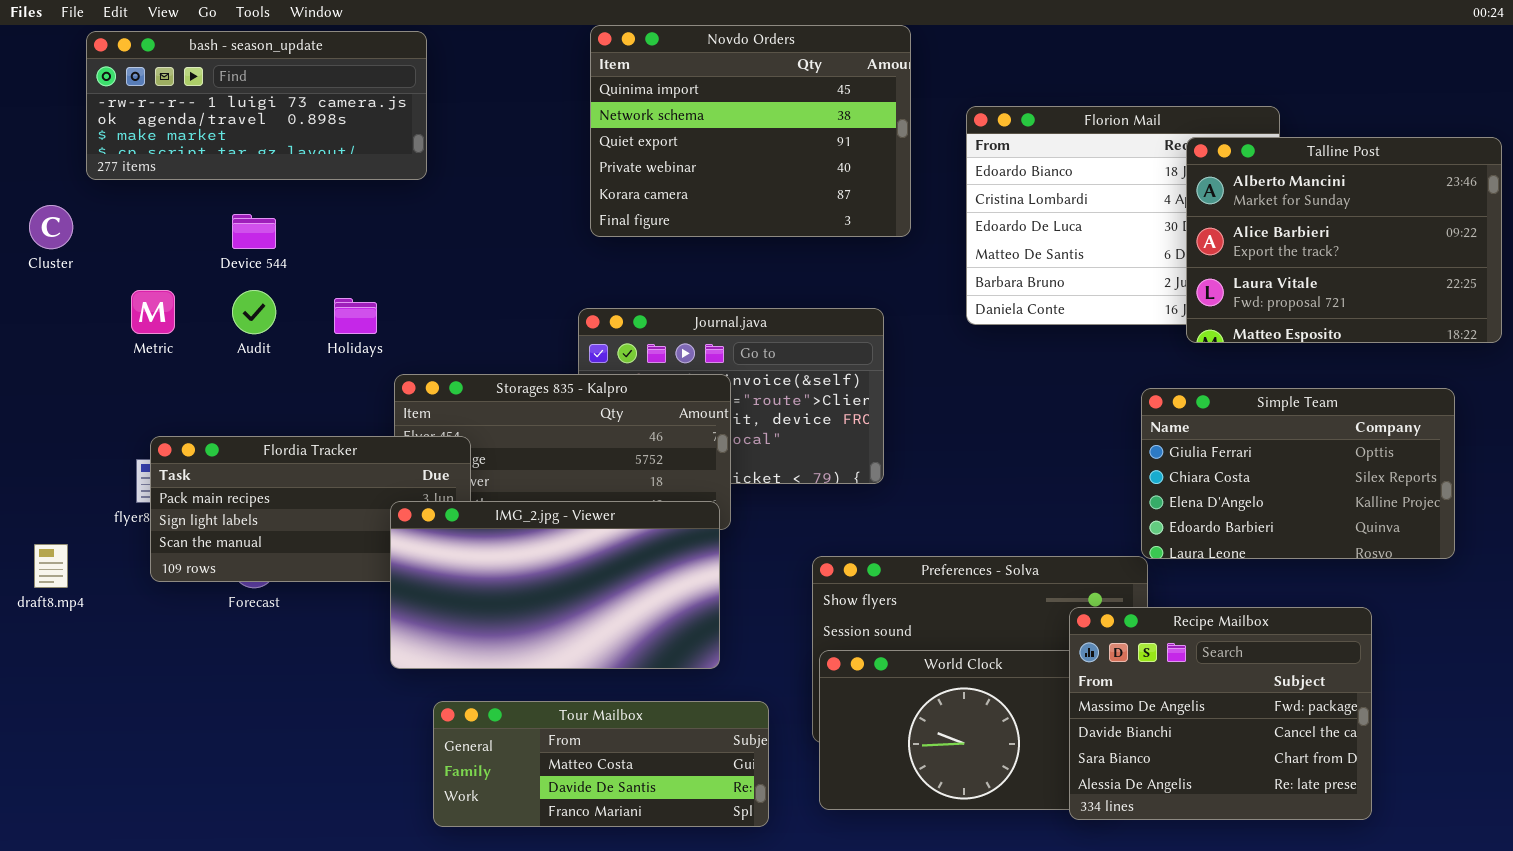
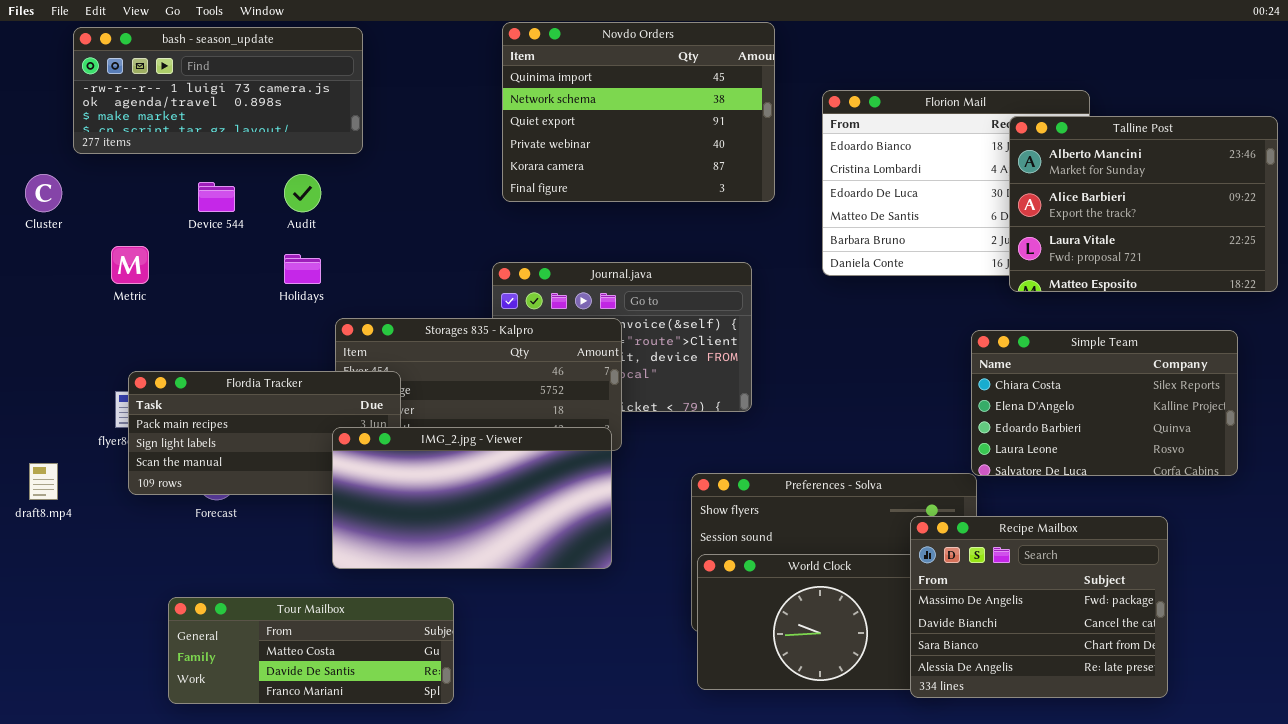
Audit: [232,290,276,334] -> [284,174,321,212], moved
Simple Team: [1141,388,1455,559] -> [971,330,1238,476], scrolled down 1 row
Tour Mailbox: [433,701,769,827] -> [168,597,454,704], moved

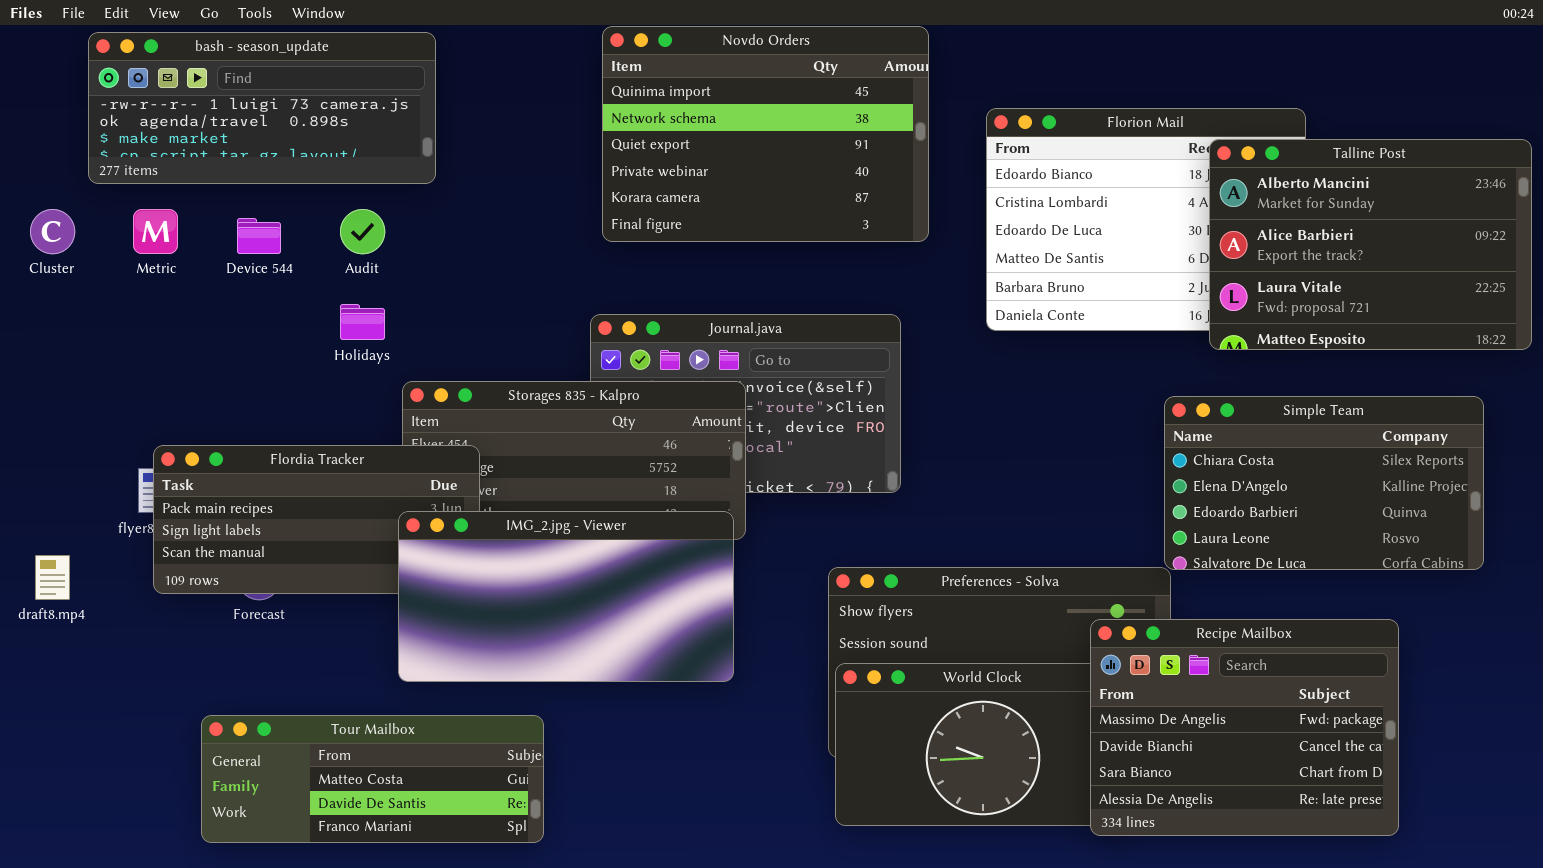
Metric: [111,246,149,284] -> [133,209,178,254], moved

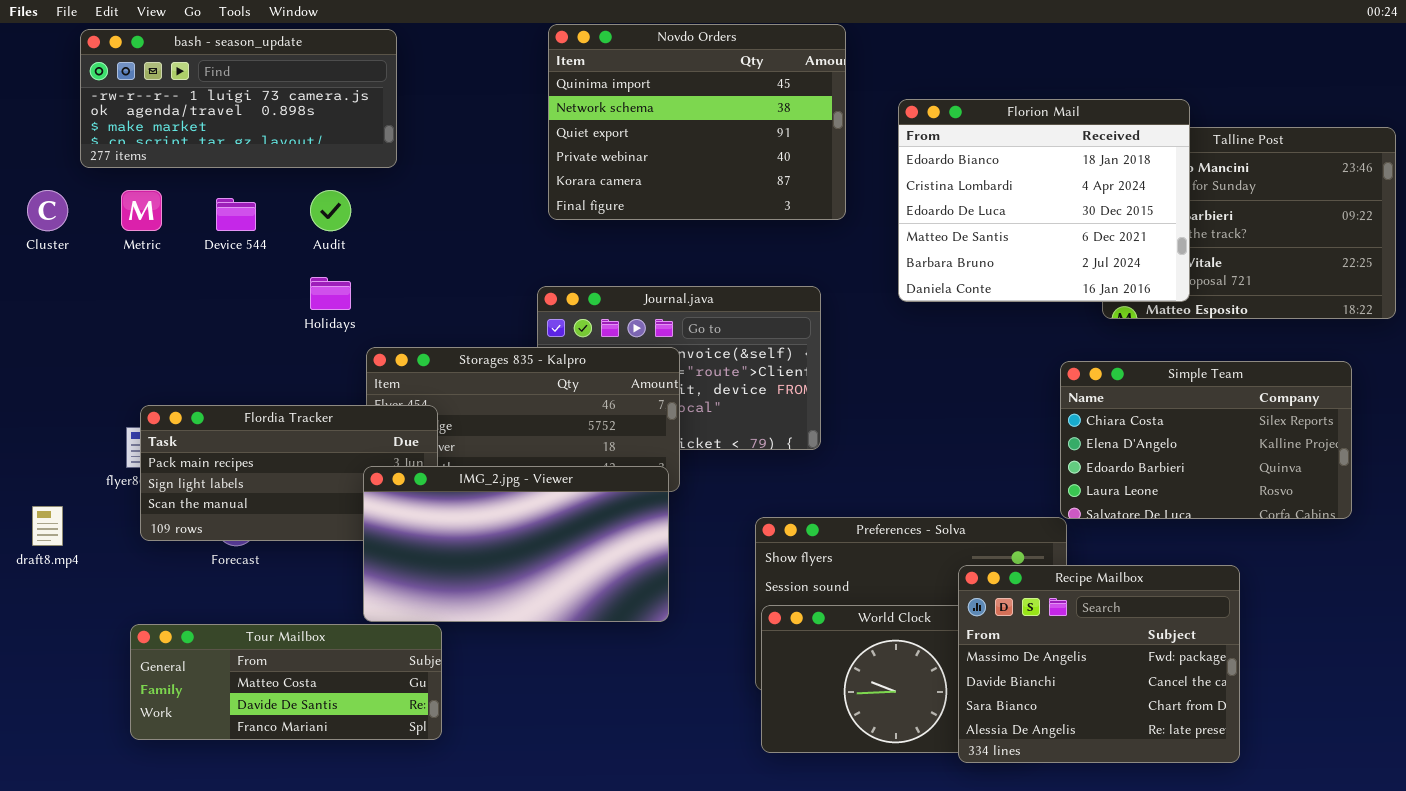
Florion Mail: [986,108,1306,331] -> [898,99,1190,302], raised
Recipe Mailbox: [1090,619,1399,836] -> [958,565,1240,763], moved
Tour Mailbox: [201,715,544,843] -> [130,624,442,740], moved

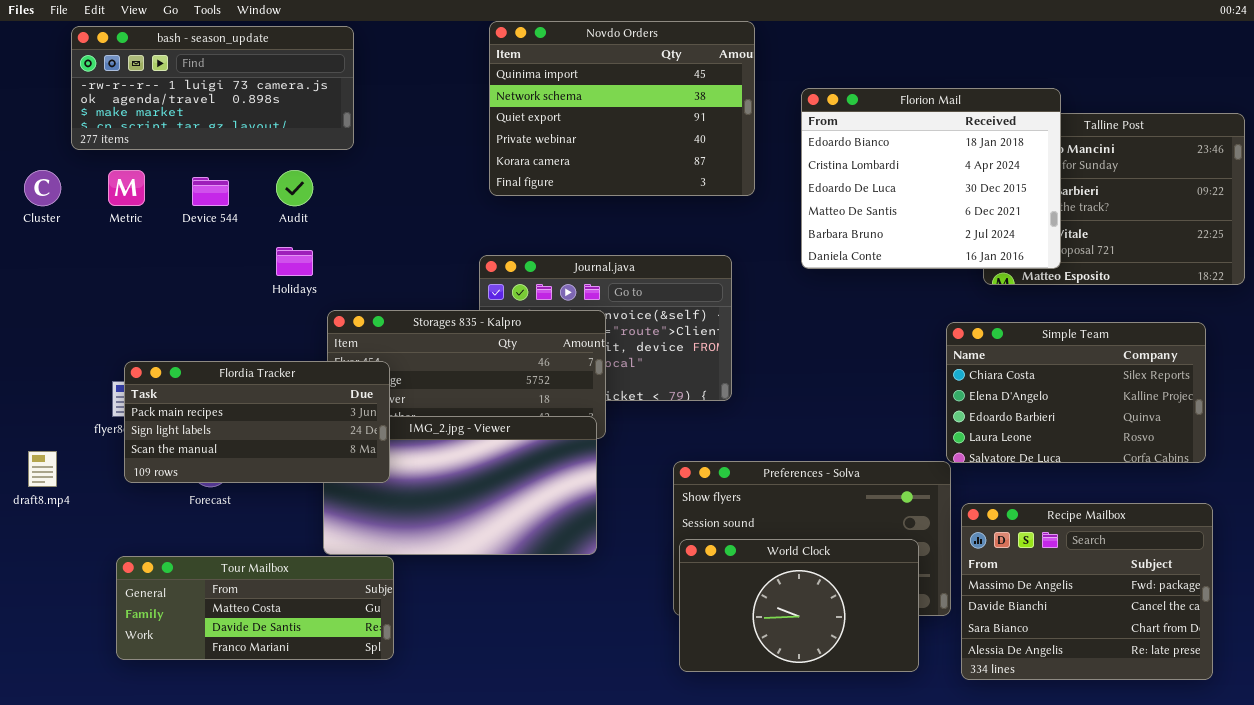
Flordia Tracker: [140,405,438,541] -> [124,361,390,483], raised
Recipe Mailbox: [958,565,1240,763] -> [961,503,1213,680], moved

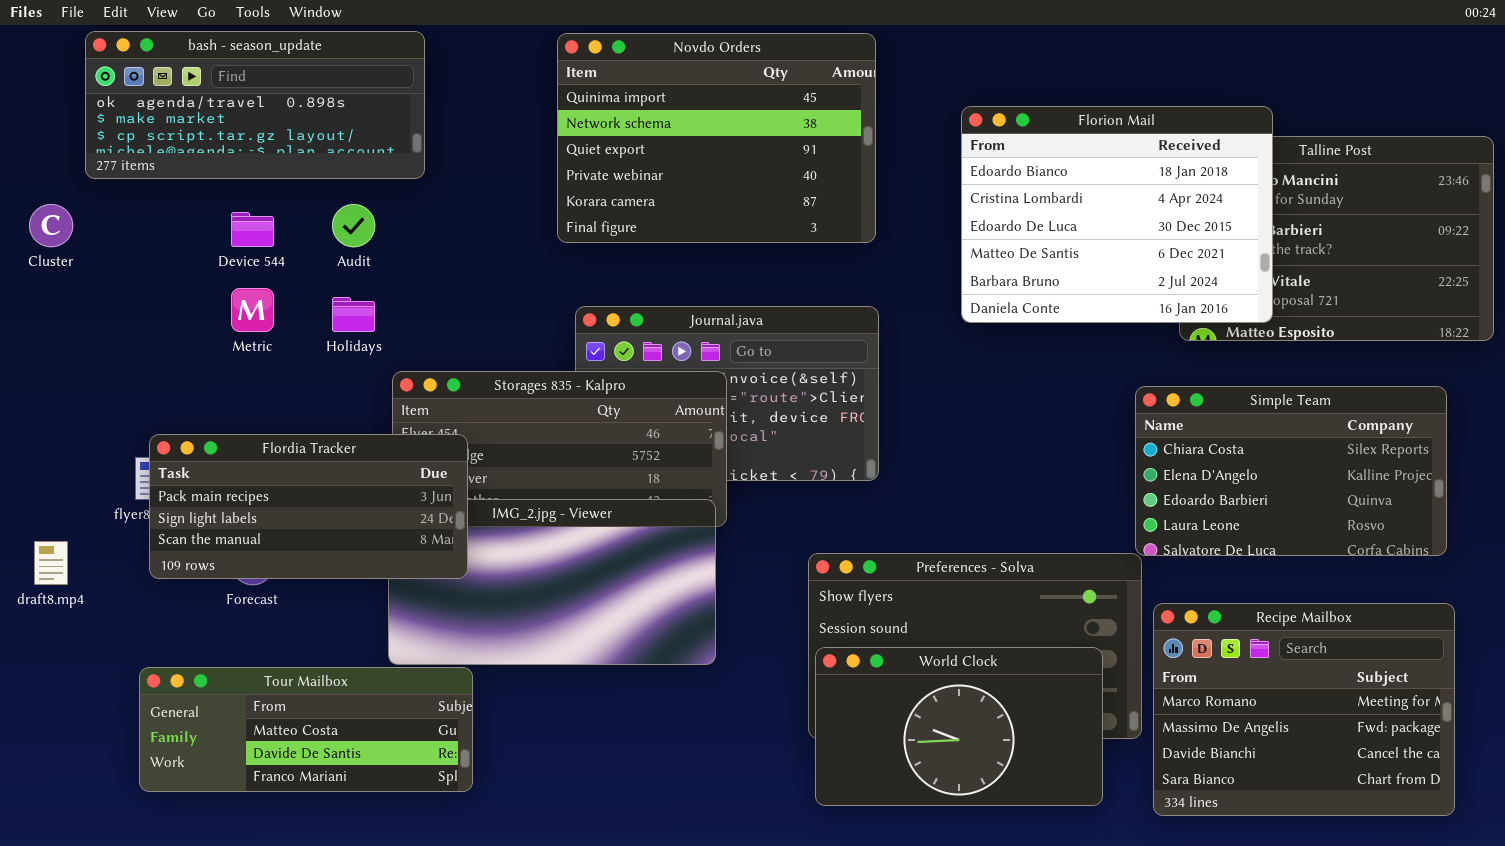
Novdo Orders: [489,21,755,196] -> [557,33,876,243], moved
bash - season_update: [71,26,354,150] -> [85,31,425,179], scrolled down 1 row
Metric: [108,170,145,206] -> [231,288,274,332], moved
Recipe Mailbox: [961,503,1213,680] -> [1153,603,1455,816], scrolled up 1 row

